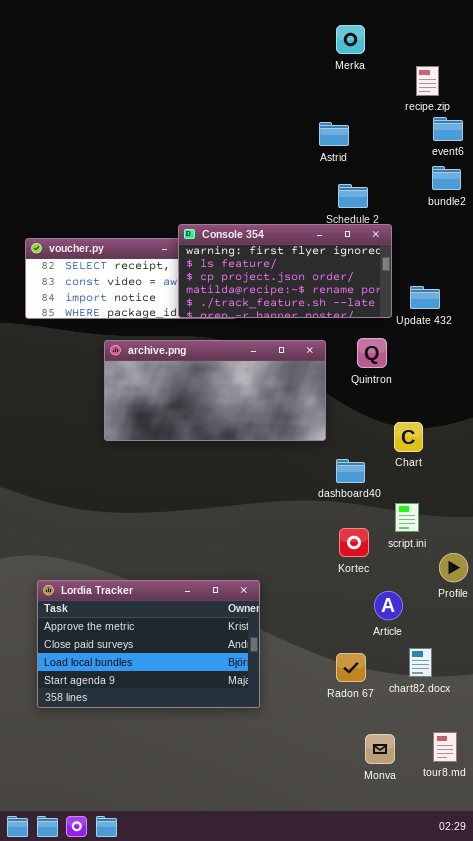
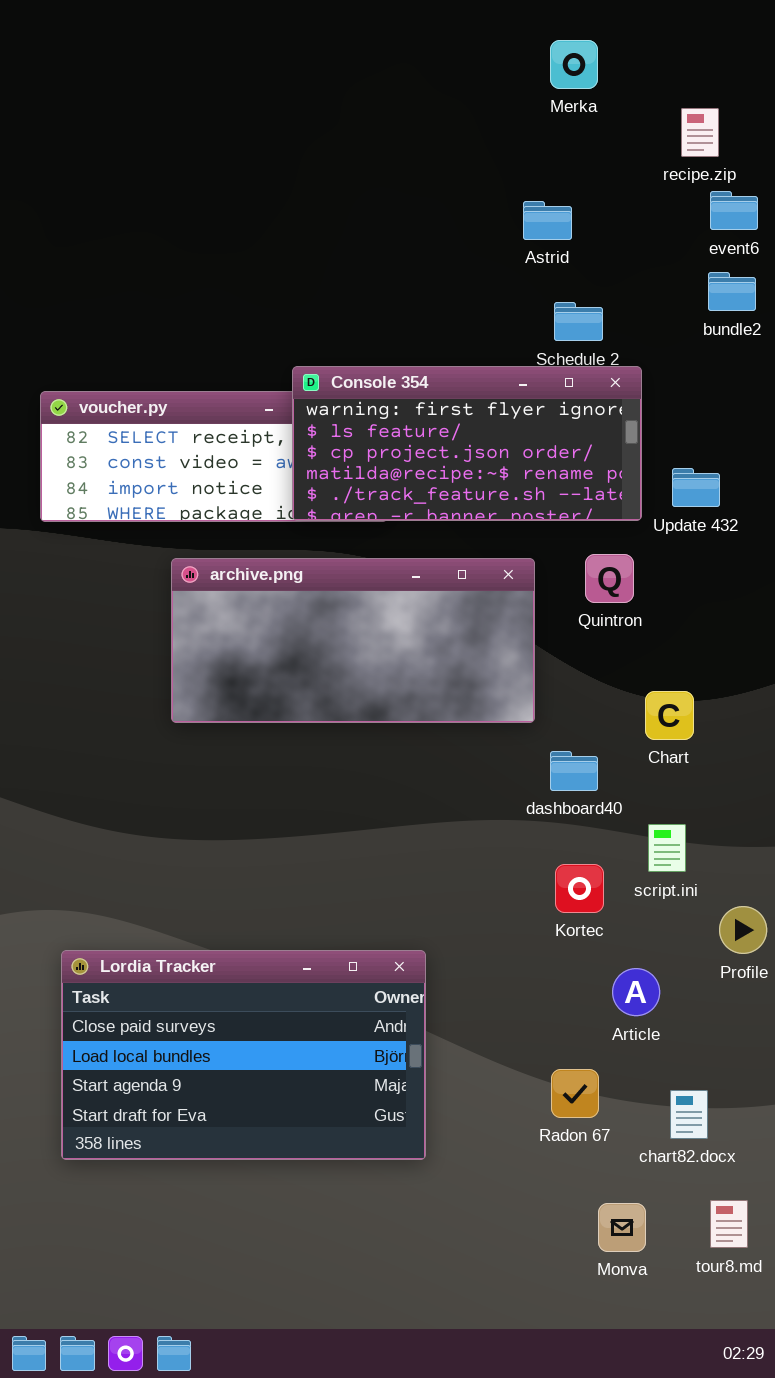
Lordia Tracker: [37,580,260,708] -> [61,950,426,1160], scrolled down 1 row
chart82.docx: [409,648,432,677] -> [670,1090,708,1139], moved

